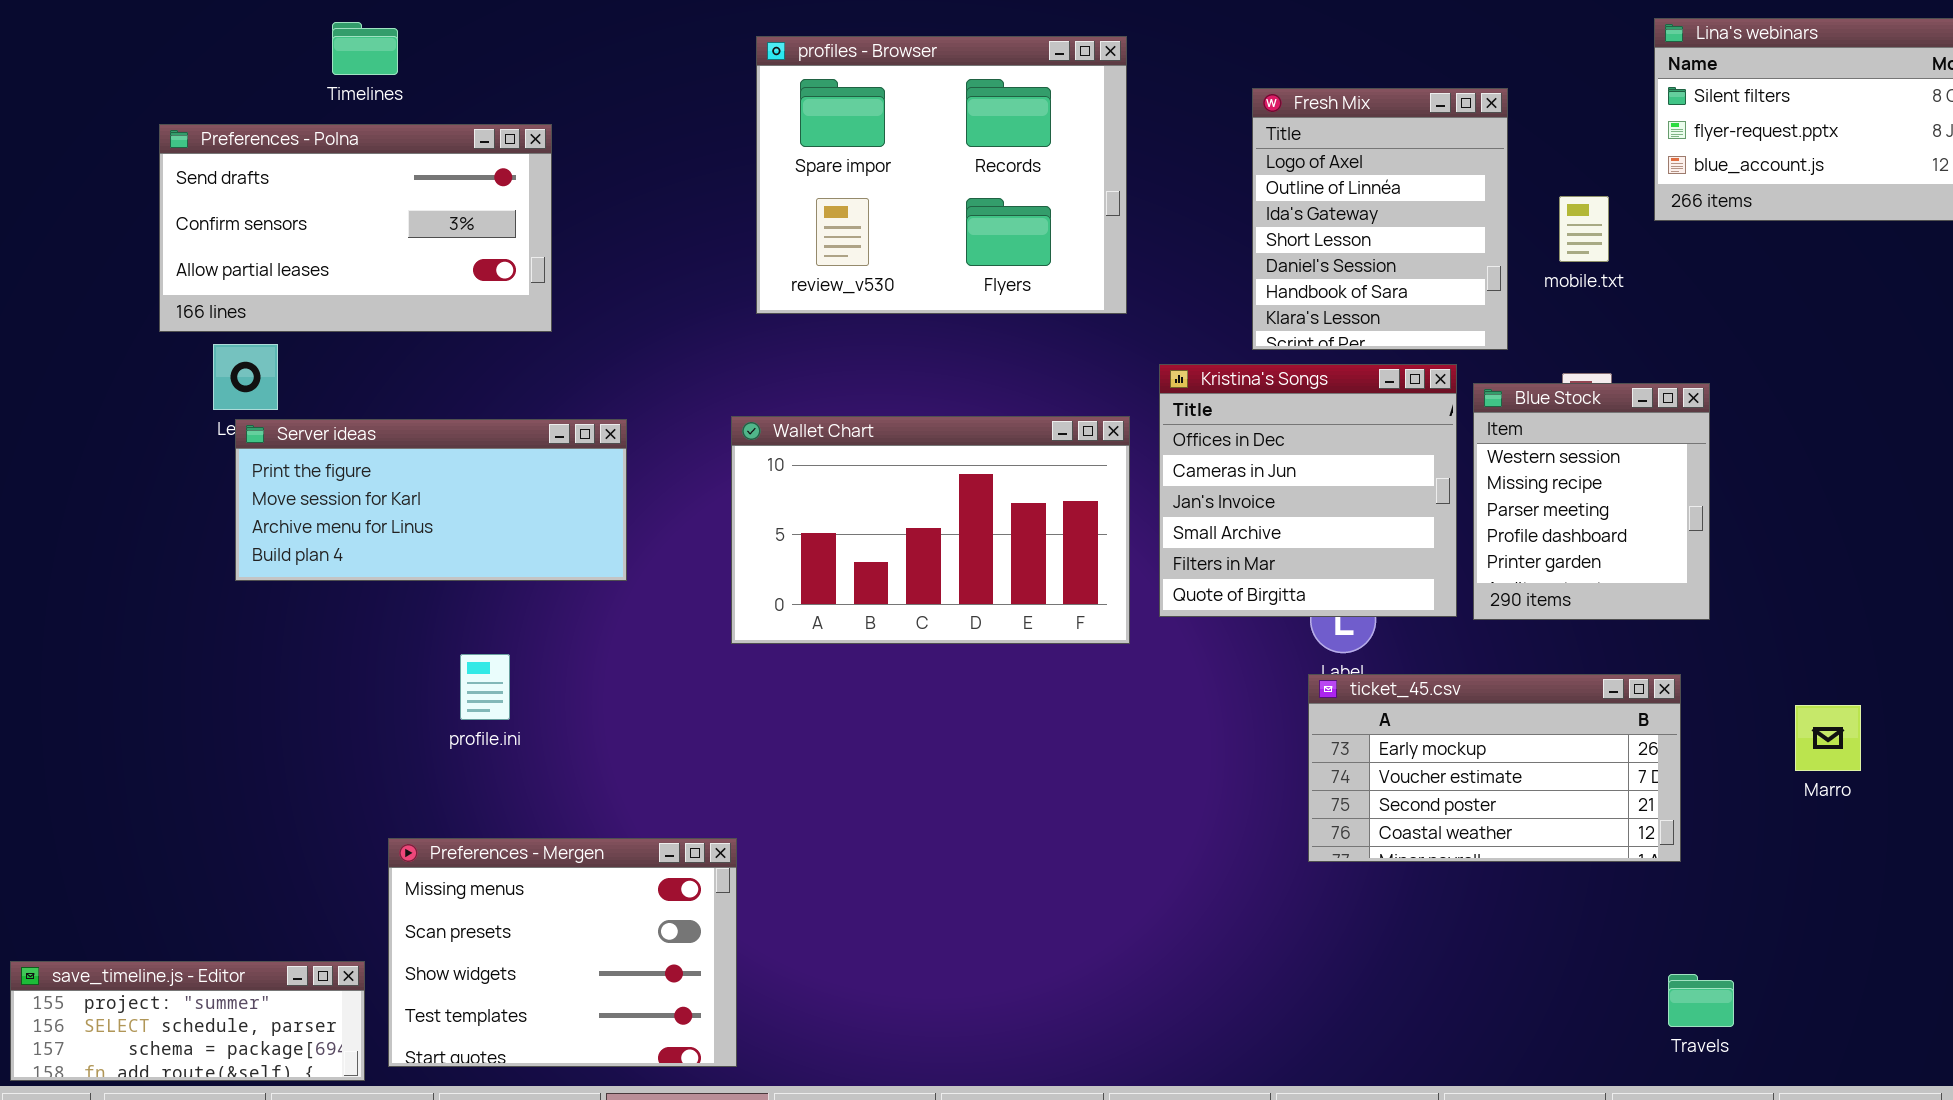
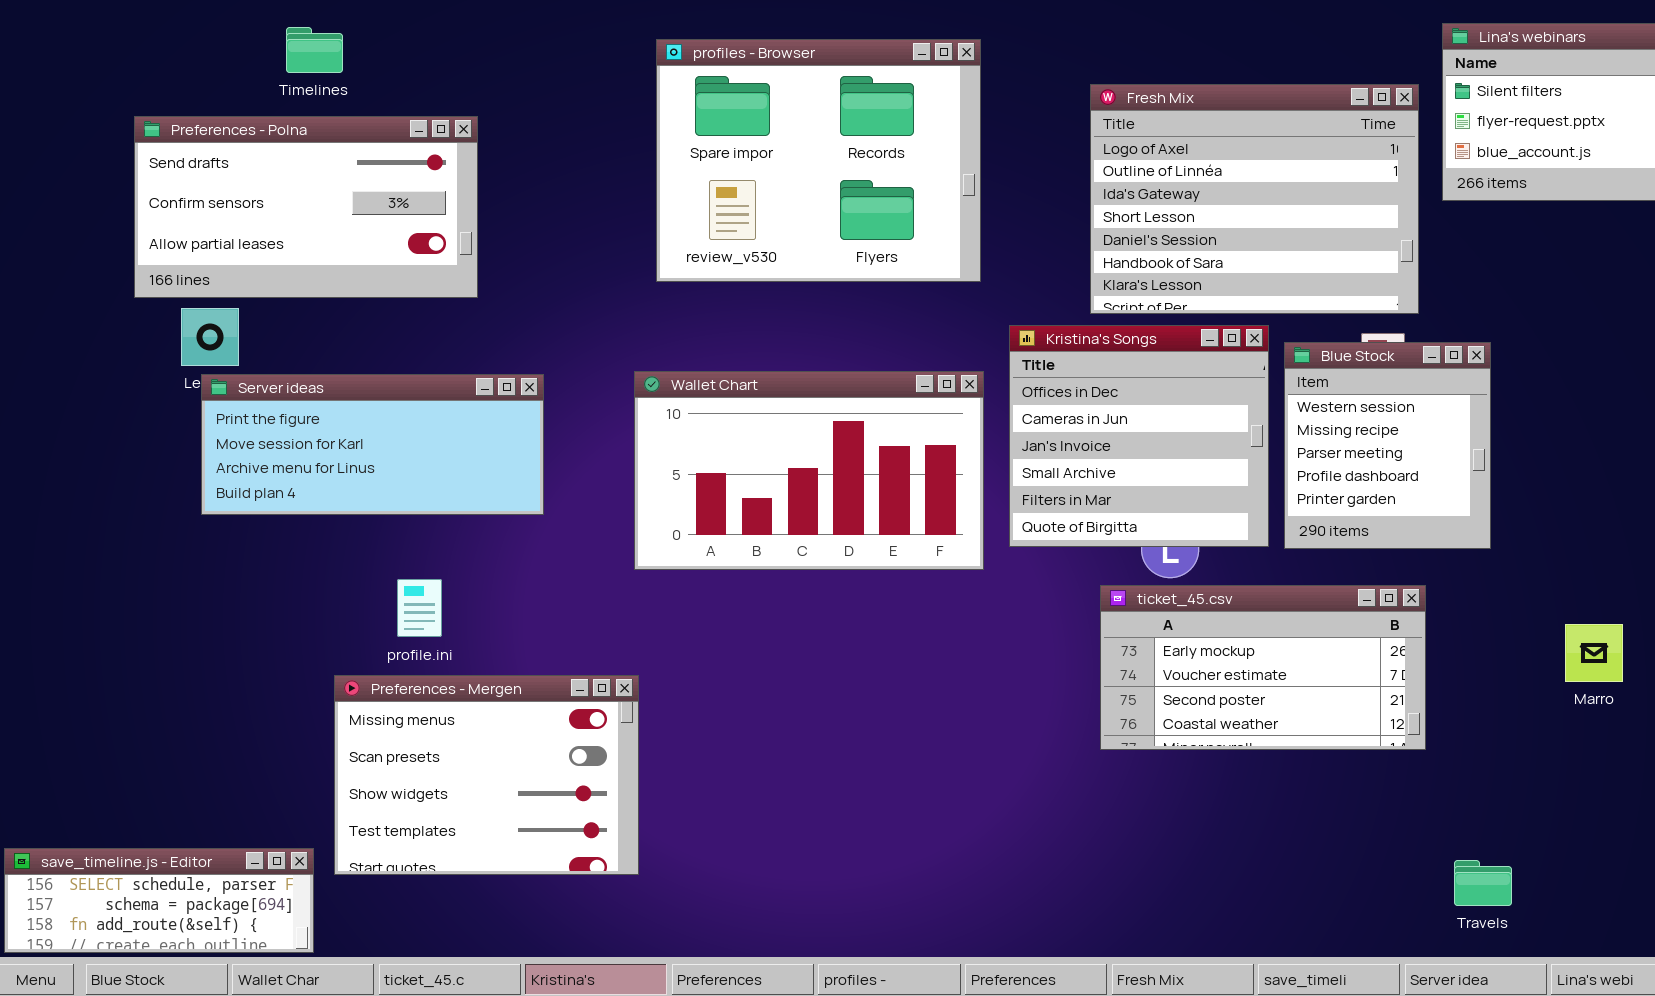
Fresh Mix: [1252,88,1508,350] -> [1090,84,1419,314], resized
ticket_45.csv: [1308,674,1681,862] -> [1100,585,1426,750], moved
Preferences - Mergen: [388,838,737,1067] -> [334,675,639,875], moved
save_timeline.js - Editor: [10,961,365,1081] -> [4,848,314,953], scrolled down 1 row

